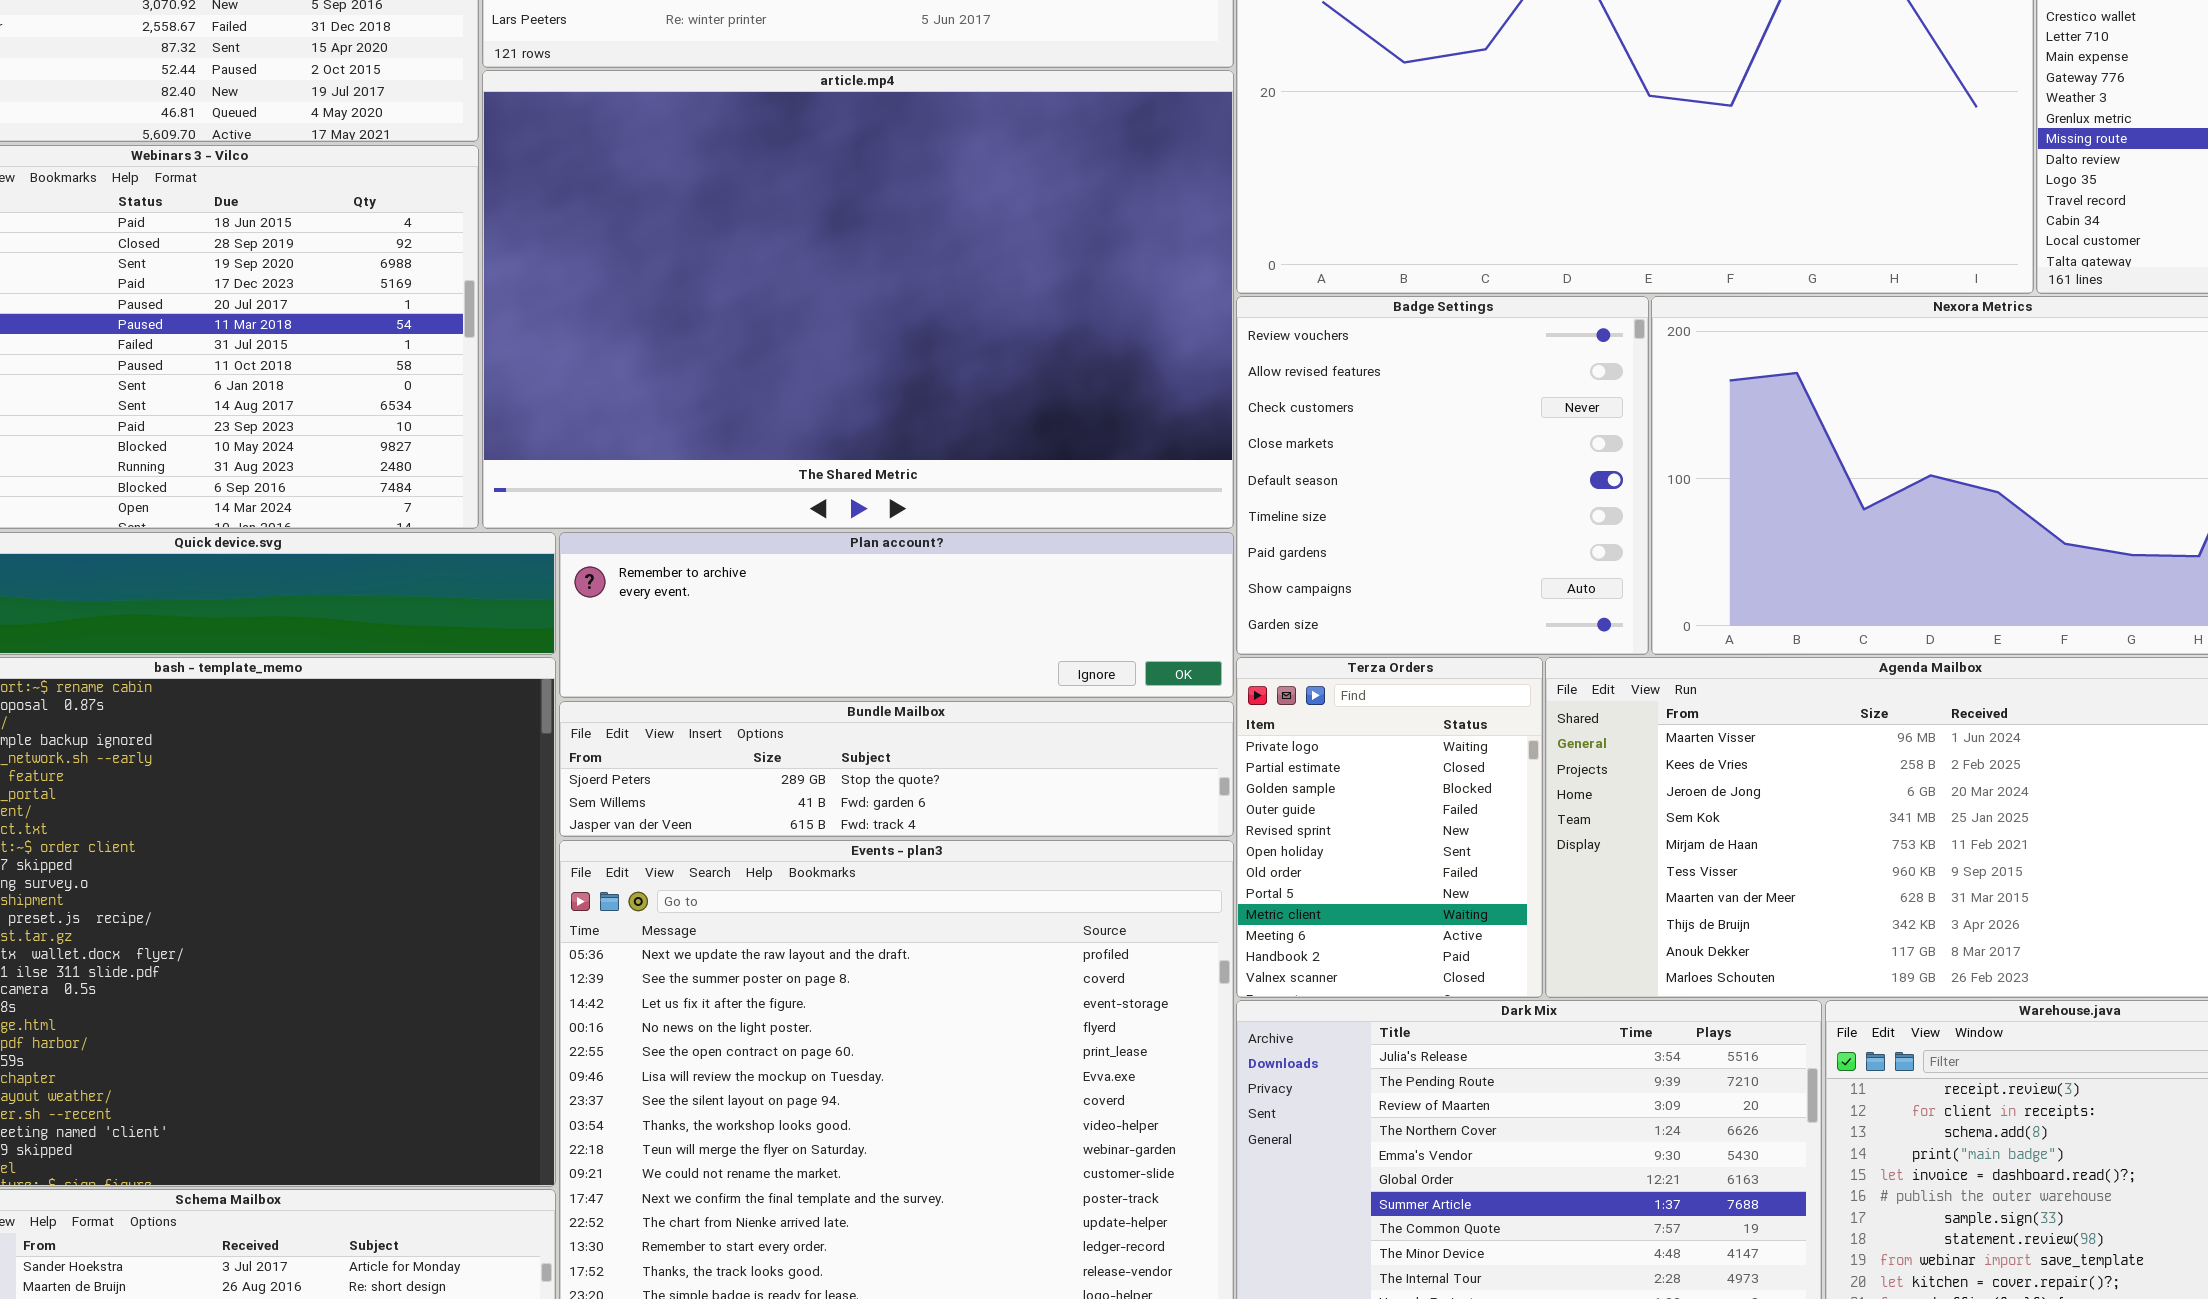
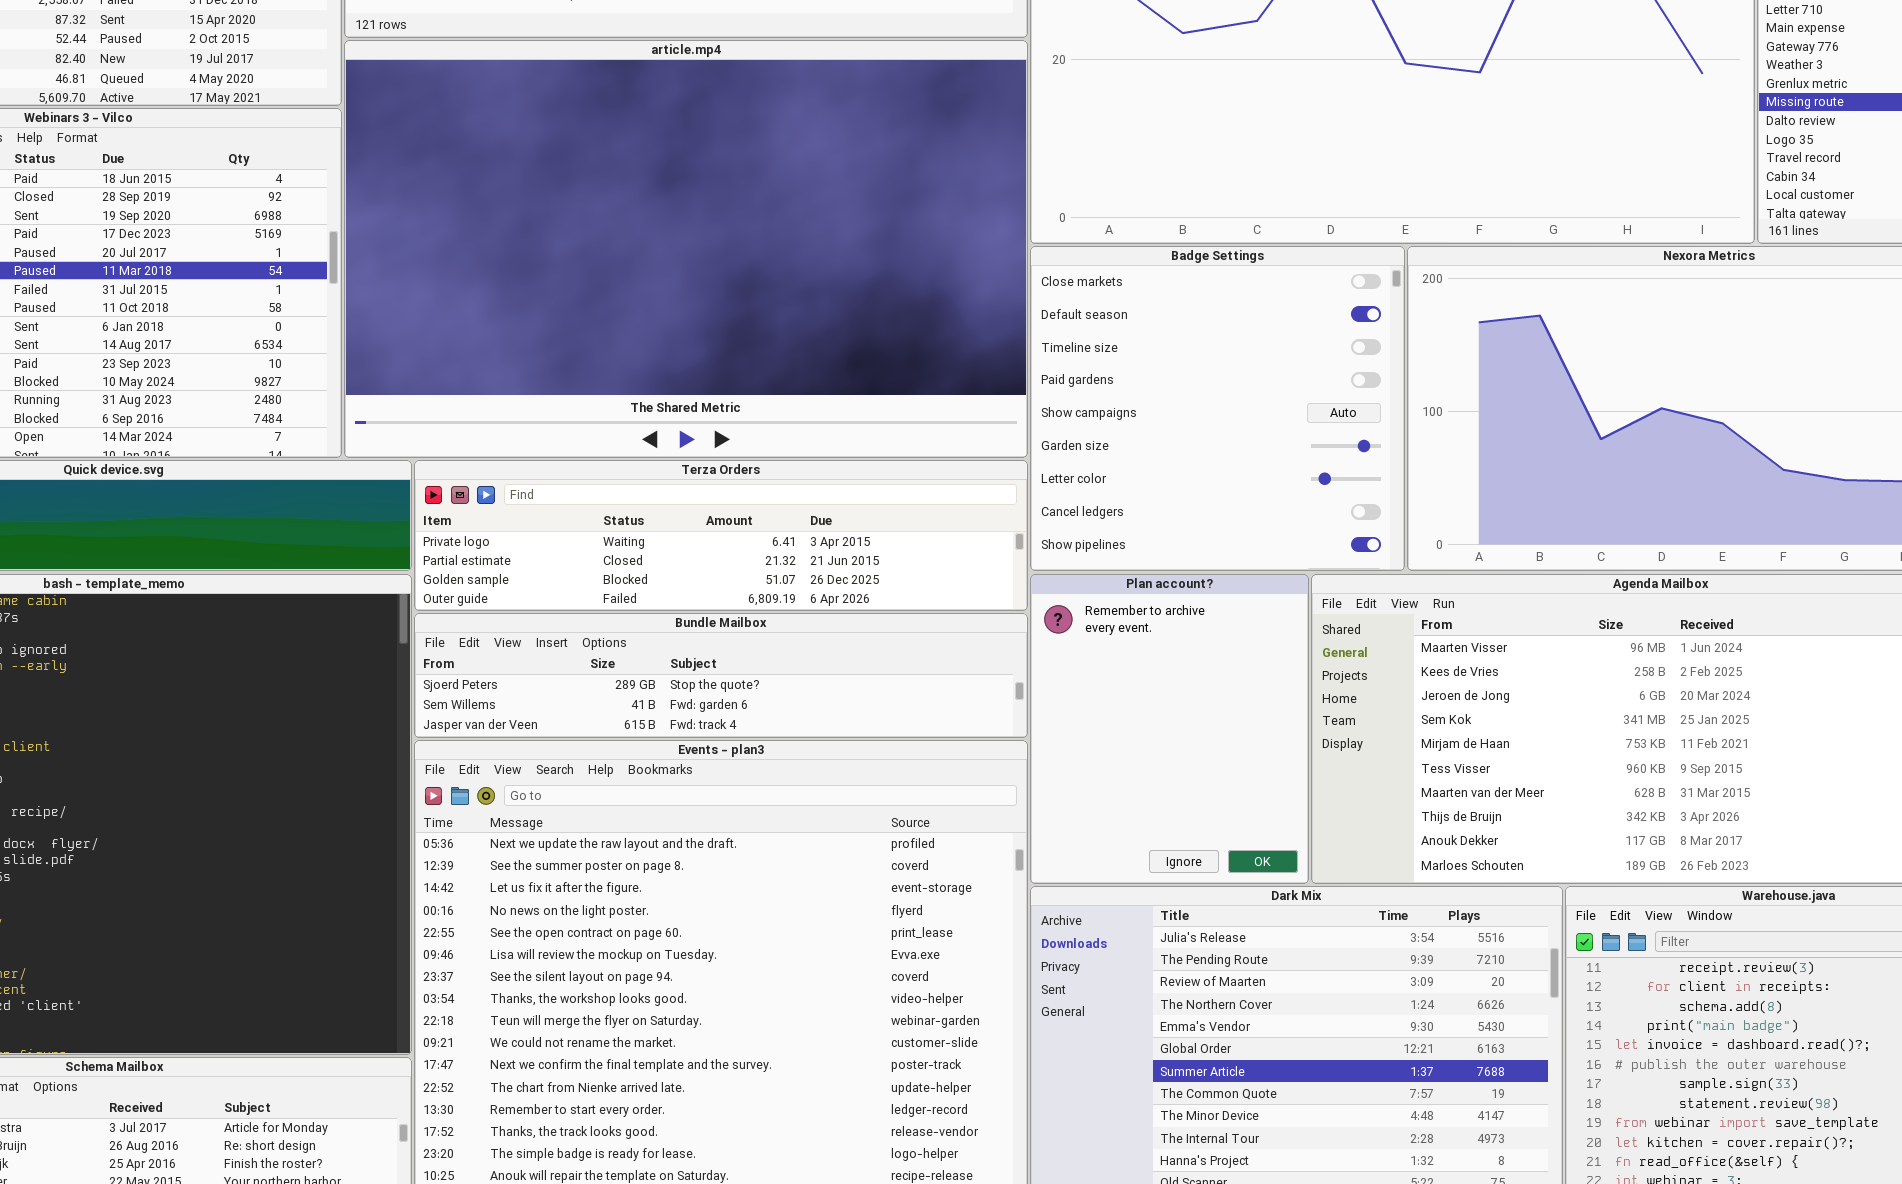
Badge Settings: [1236,296,1649,655] -> [1030,246,1405,571], scrolled down 3 rows
Plan account?: [559,532,1234,698] -> [1030,574,1309,884], moved, resized
Terza Orders: [1236,657,1543,998] -> [414,460,1028,611], moved, resized

